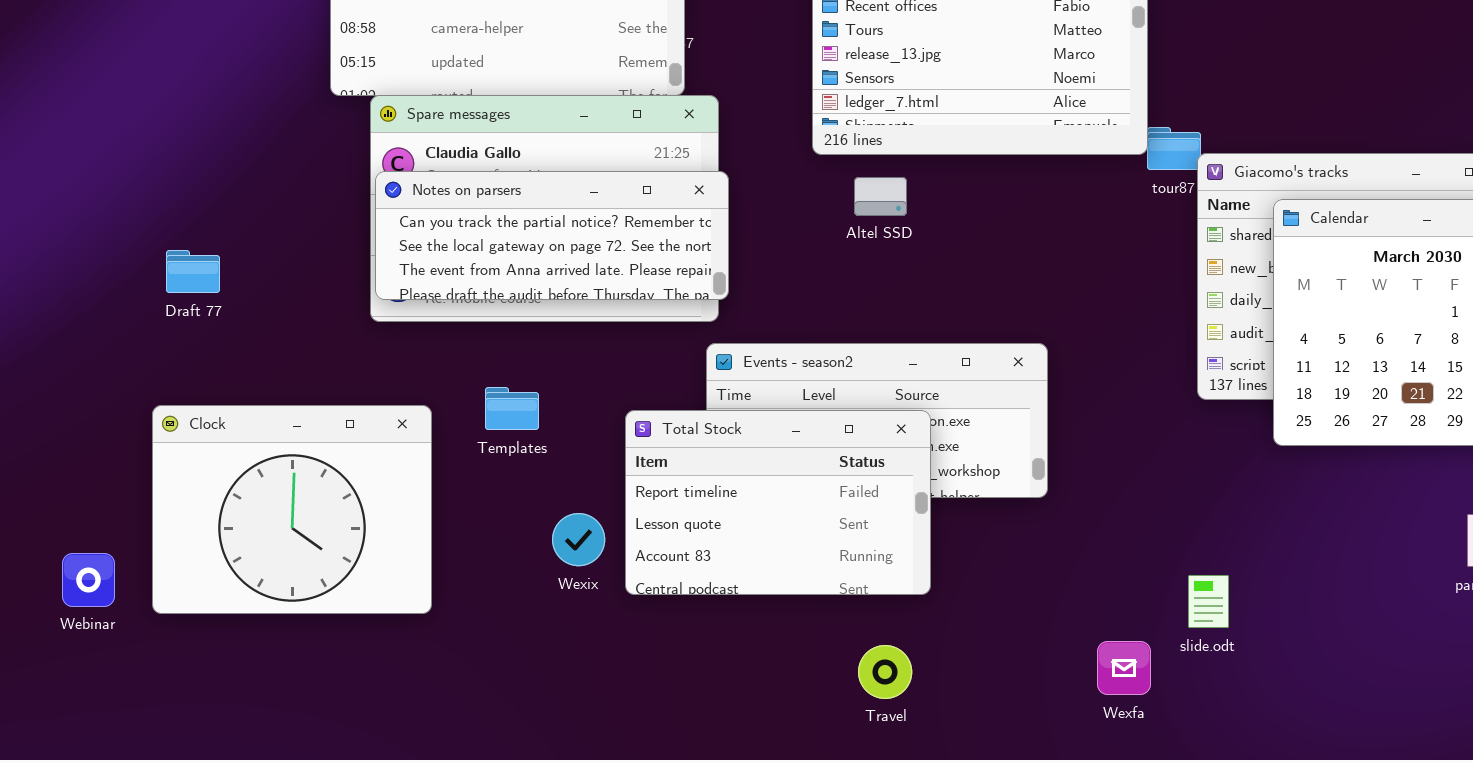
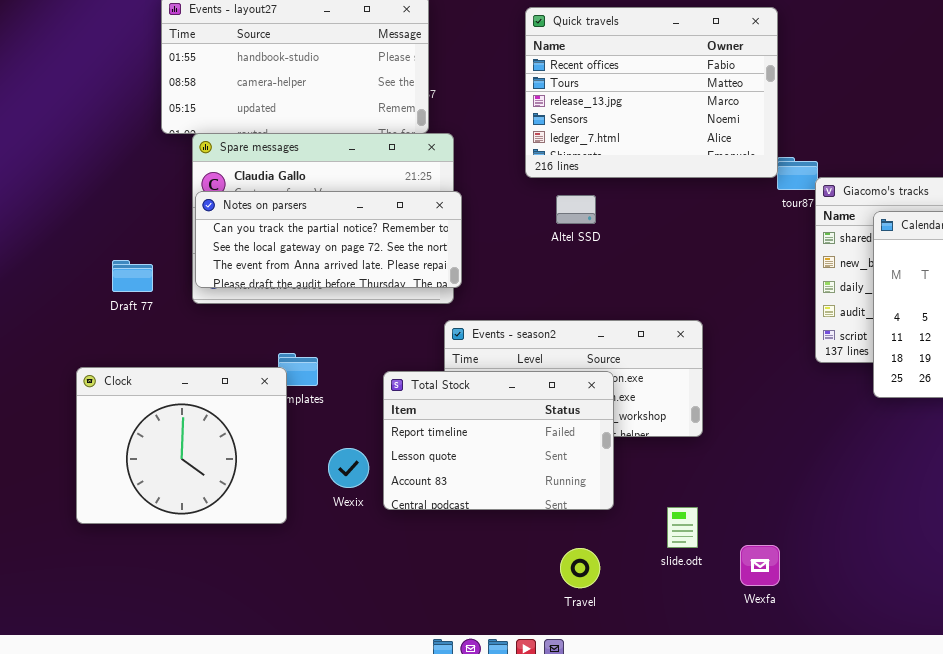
Draft 77: [166,250,220,293] -> [112,260,153,292], moved
Clock: [152,405,432,614] -> [76,367,287,524], moved
slide.odt: [1188,575,1229,628] -> [667,507,698,548], moved

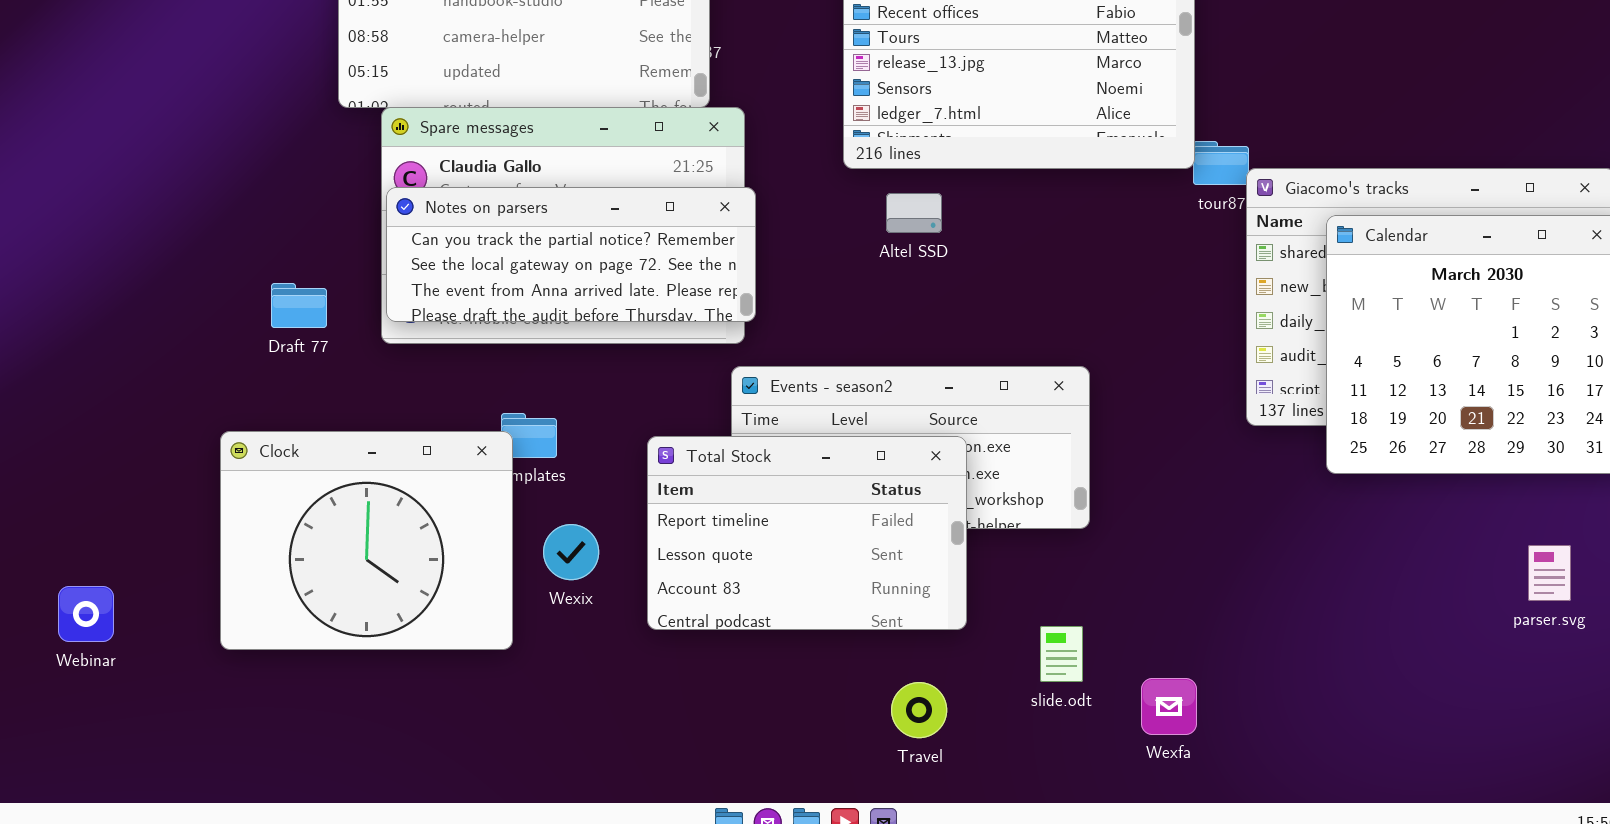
Wexix: [328,448,369,488] -> [543,524,599,580], moved

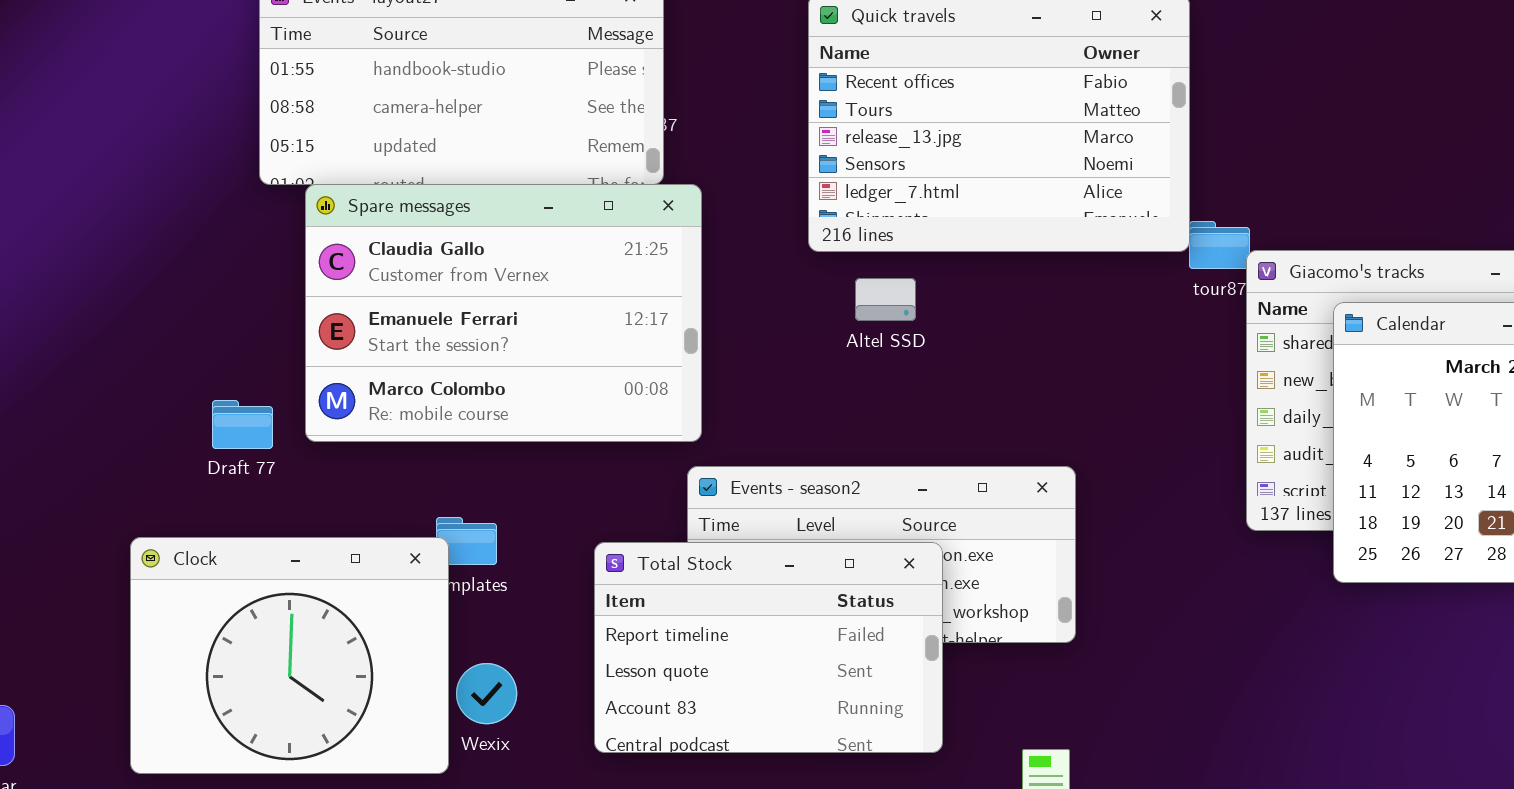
Notes on parsers: [386,187,756,322] -> none, closed
Draft 77: [271,283,327,328] -> [212,400,273,449], moved
Wexix: [543,524,599,580] -> [456,663,517,724], moved

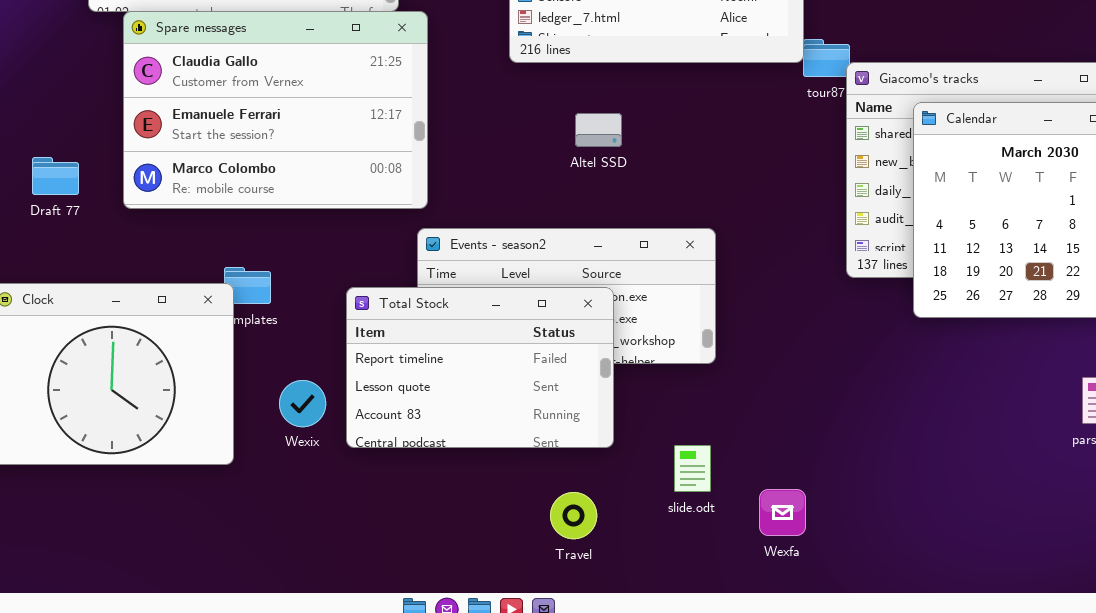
Altel SSD: [855,278,916,321] -> [575,113,622,147], moved
Draft 77: [212,400,273,449] -> [32,157,79,195], moved
Wexix: [456,663,517,724] -> [279,380,326,427], moved

